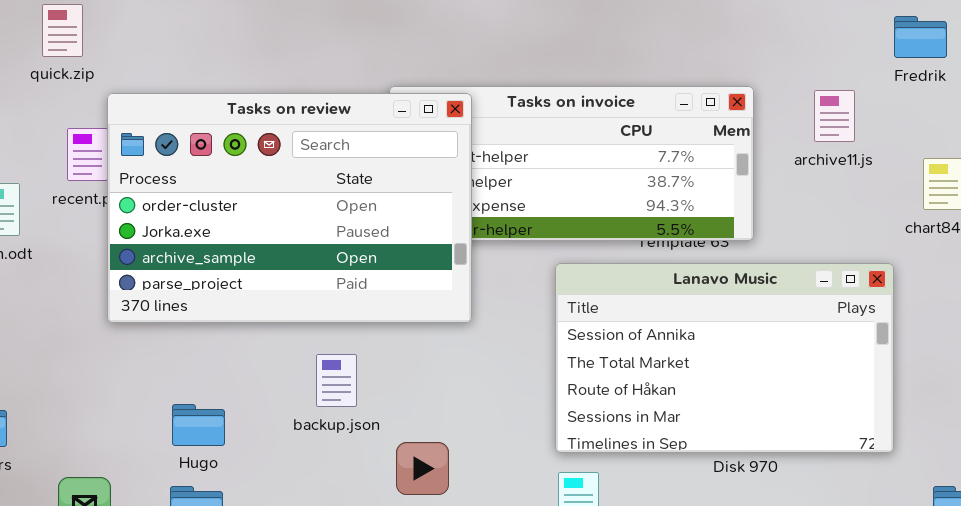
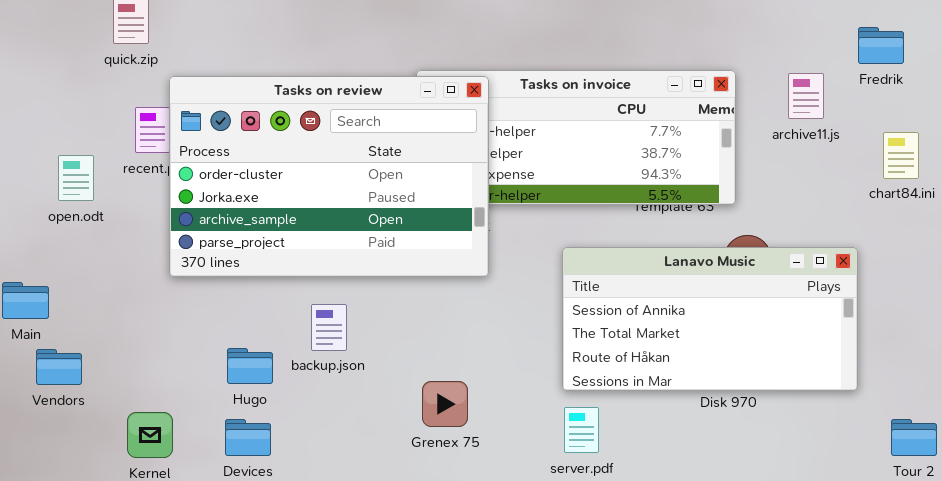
Fredrik: [894,16,947,58] -> [858,27,904,64], moved
Lanavo Music: [555,263,894,453] -> [562,247,858,391], resized
backup.json: [316,354,357,407] -> [311,304,347,351], moved

